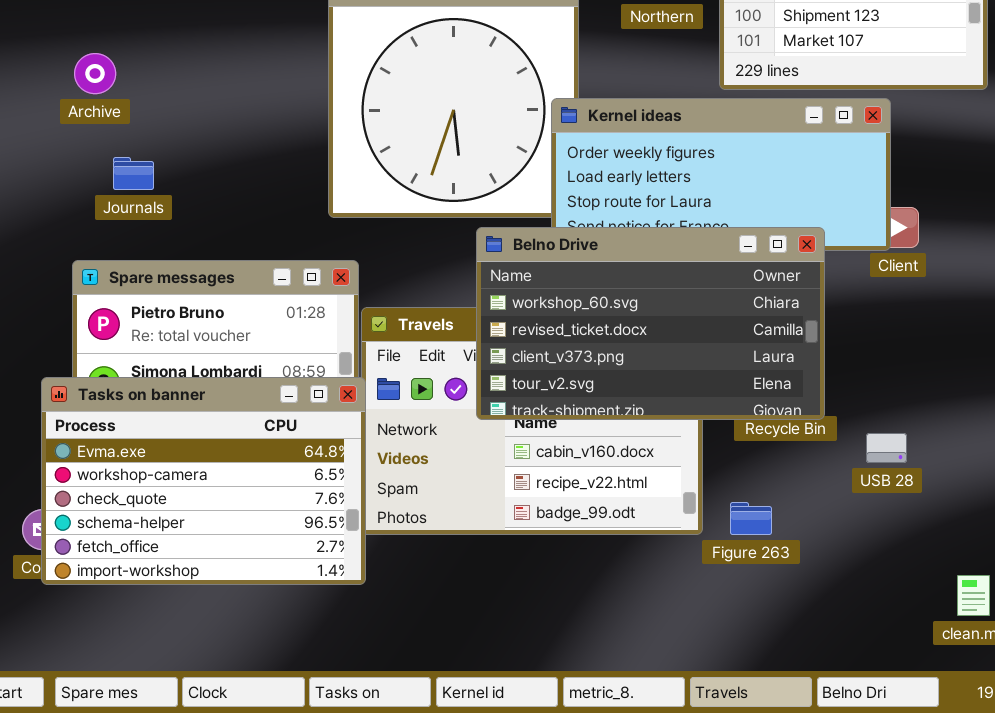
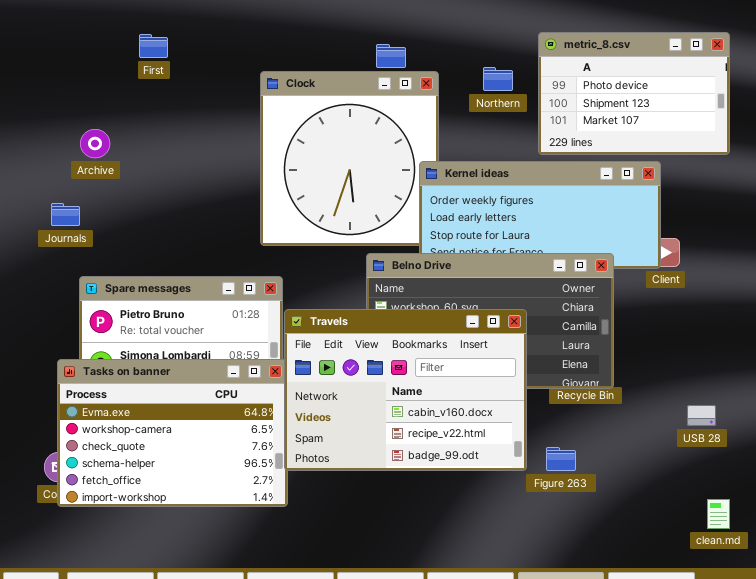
Journals: [113,157,154,190] -> [51,203,80,226], moved
Travels: [361,307,703,535] -> [284,309,527,471], raised
USB 28: [866,433,907,463] -> [687,405,716,426], moved

